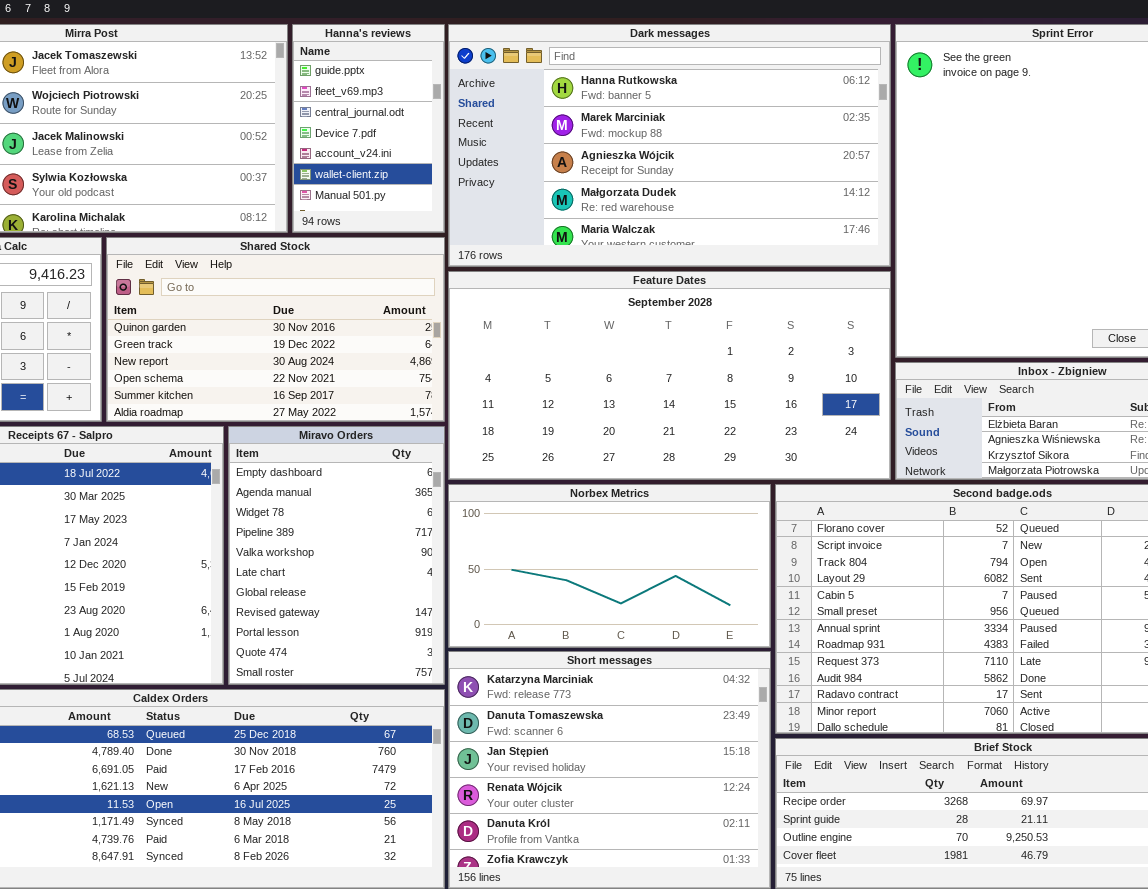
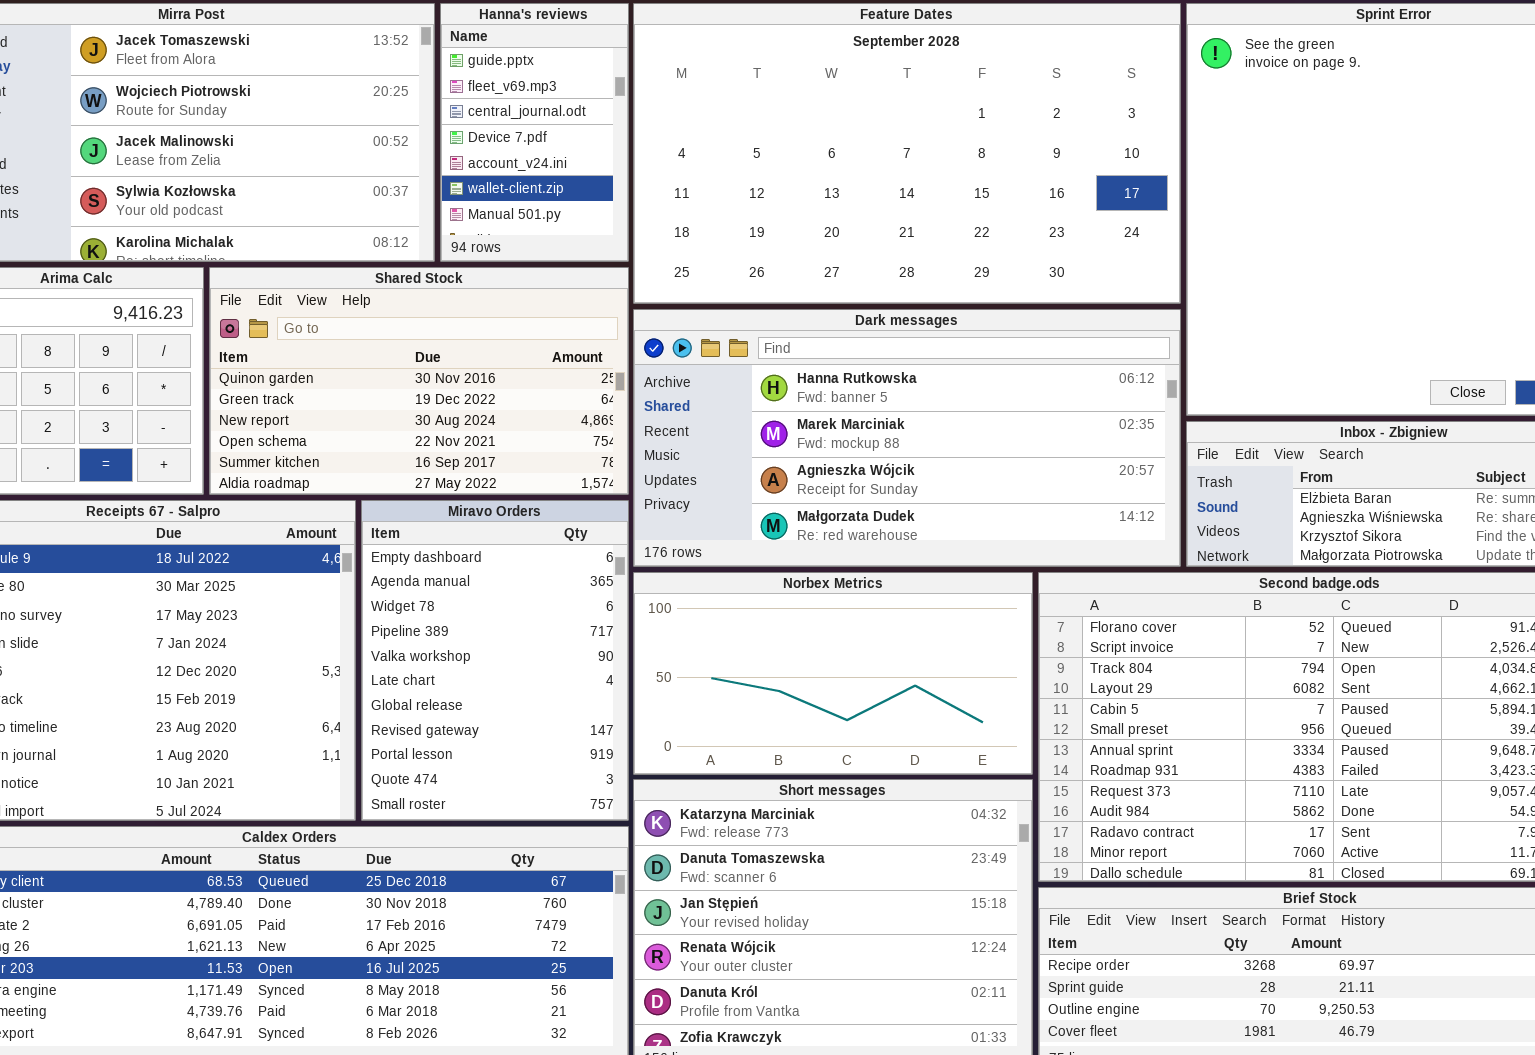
Dark messages: [448,24,891,267] -> [633,309,1181,567], moved, resized
Feature Dates: [448,271,891,480] -> [633,3,1181,304], moved, resized

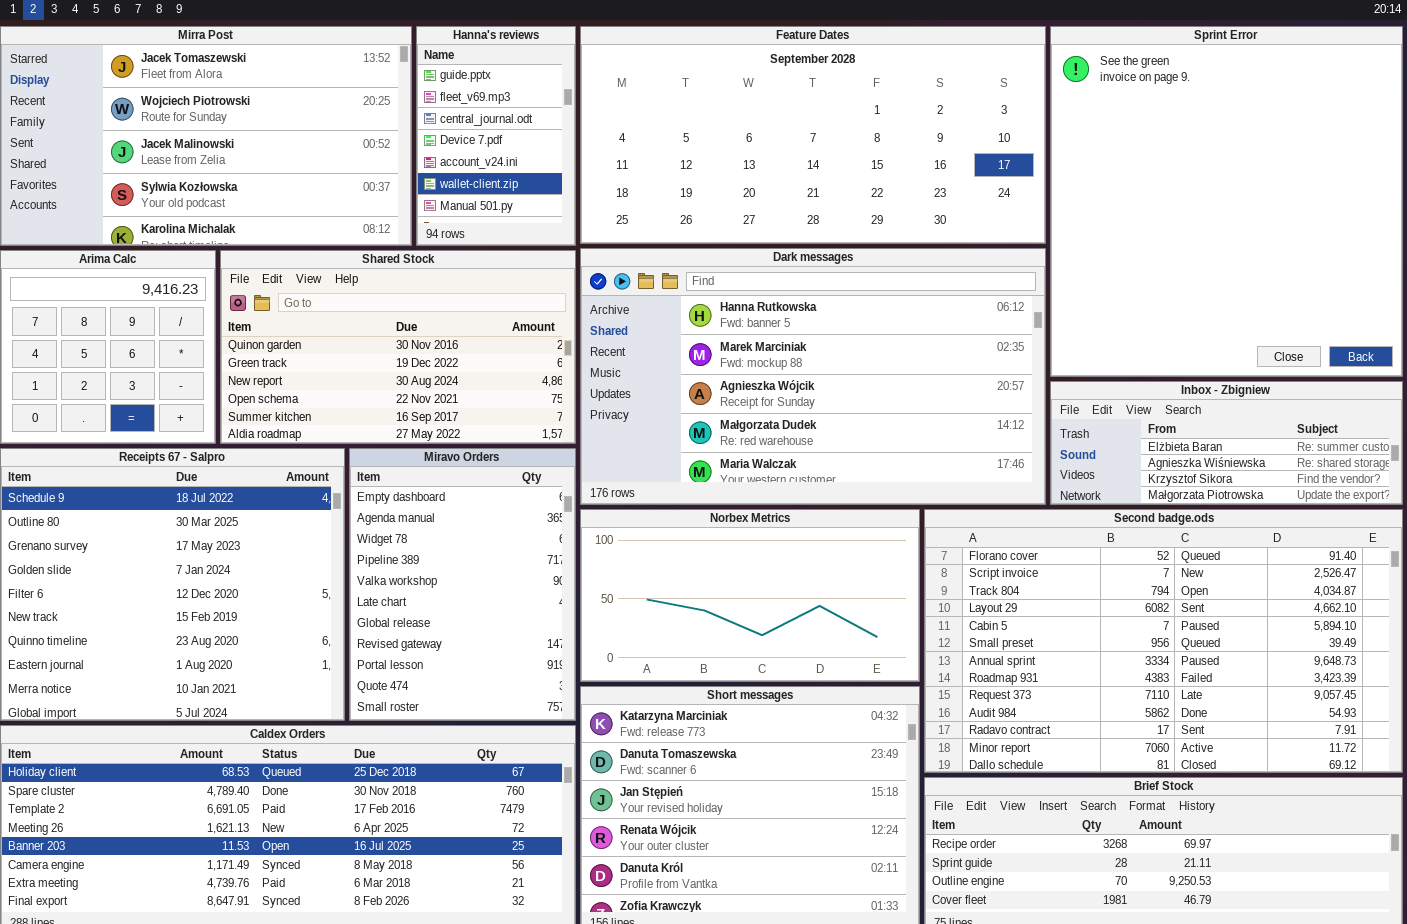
Feature Dates: [633,3,1181,304] -> [580,26,1046,244], resized
Dark messages: [633,309,1181,567] -> [580,248,1046,505], resized

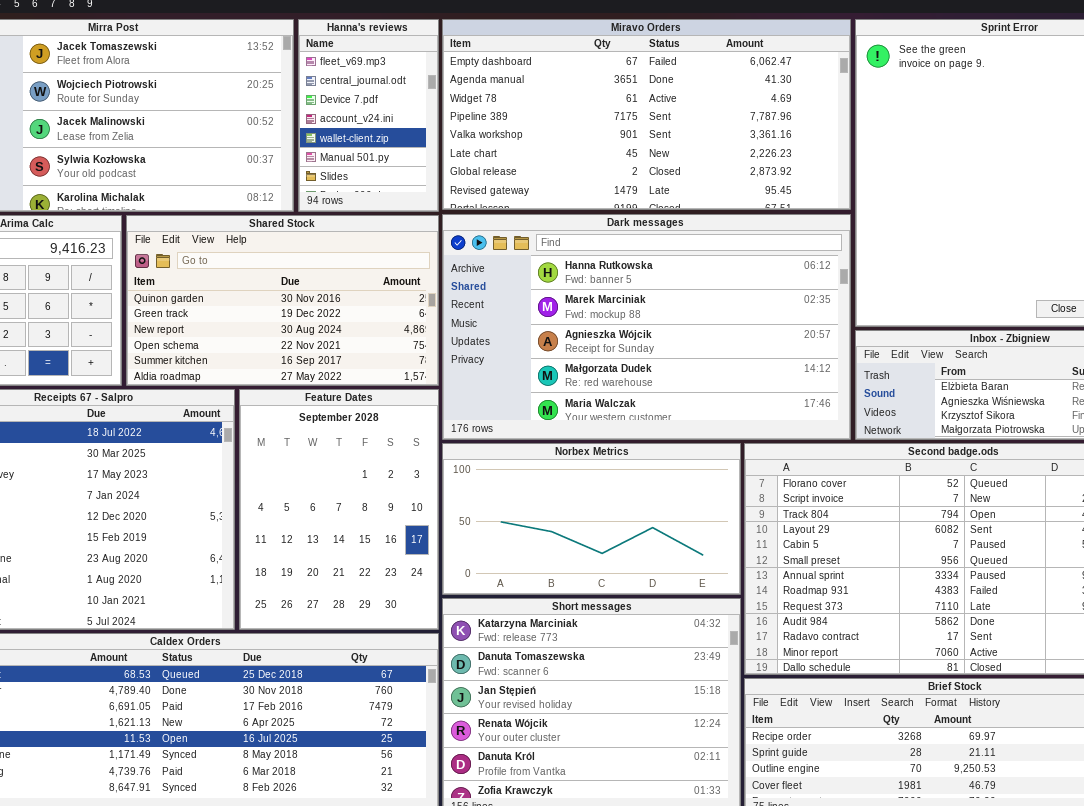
Hanna's reviews: [416,26,576,246] -> [298,19,439,212], scrolled down 1 row
Feature Dates: [580,26,1046,244] -> [239,389,439,630], moved, resized
Miravo Orders: [349,448,576,721] -> [442,19,851,210], moved, resized

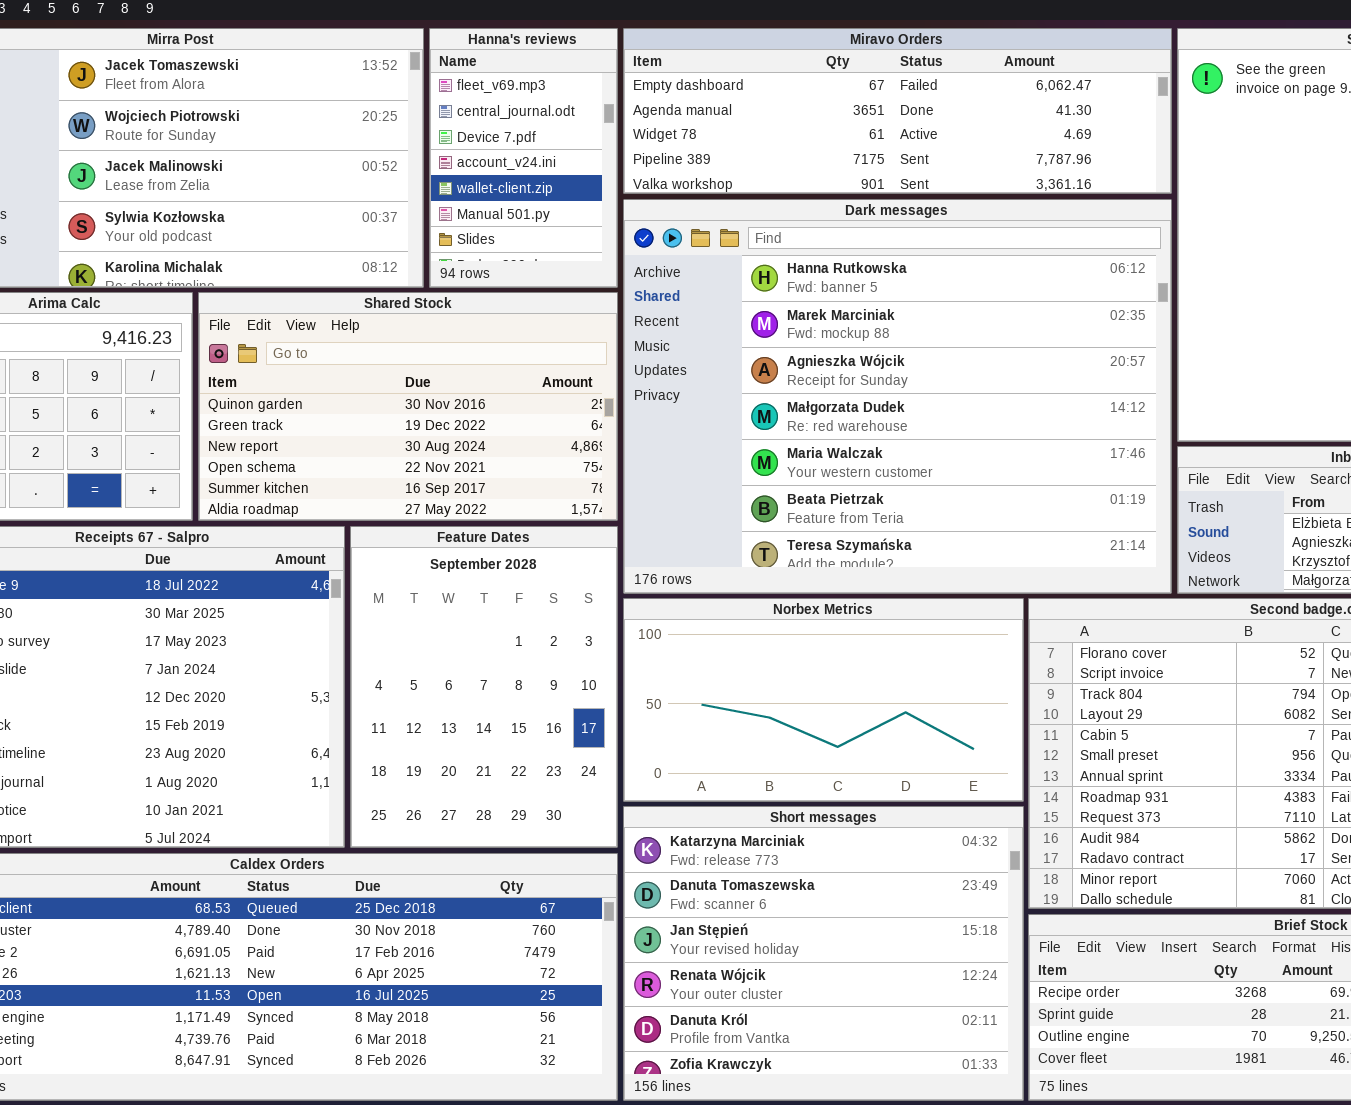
Miravo Orders: [442,19,851,210] -> [623,28,1172,194], resized
Dark messages: [442,214,851,440] -> [623,199,1172,594], resized

